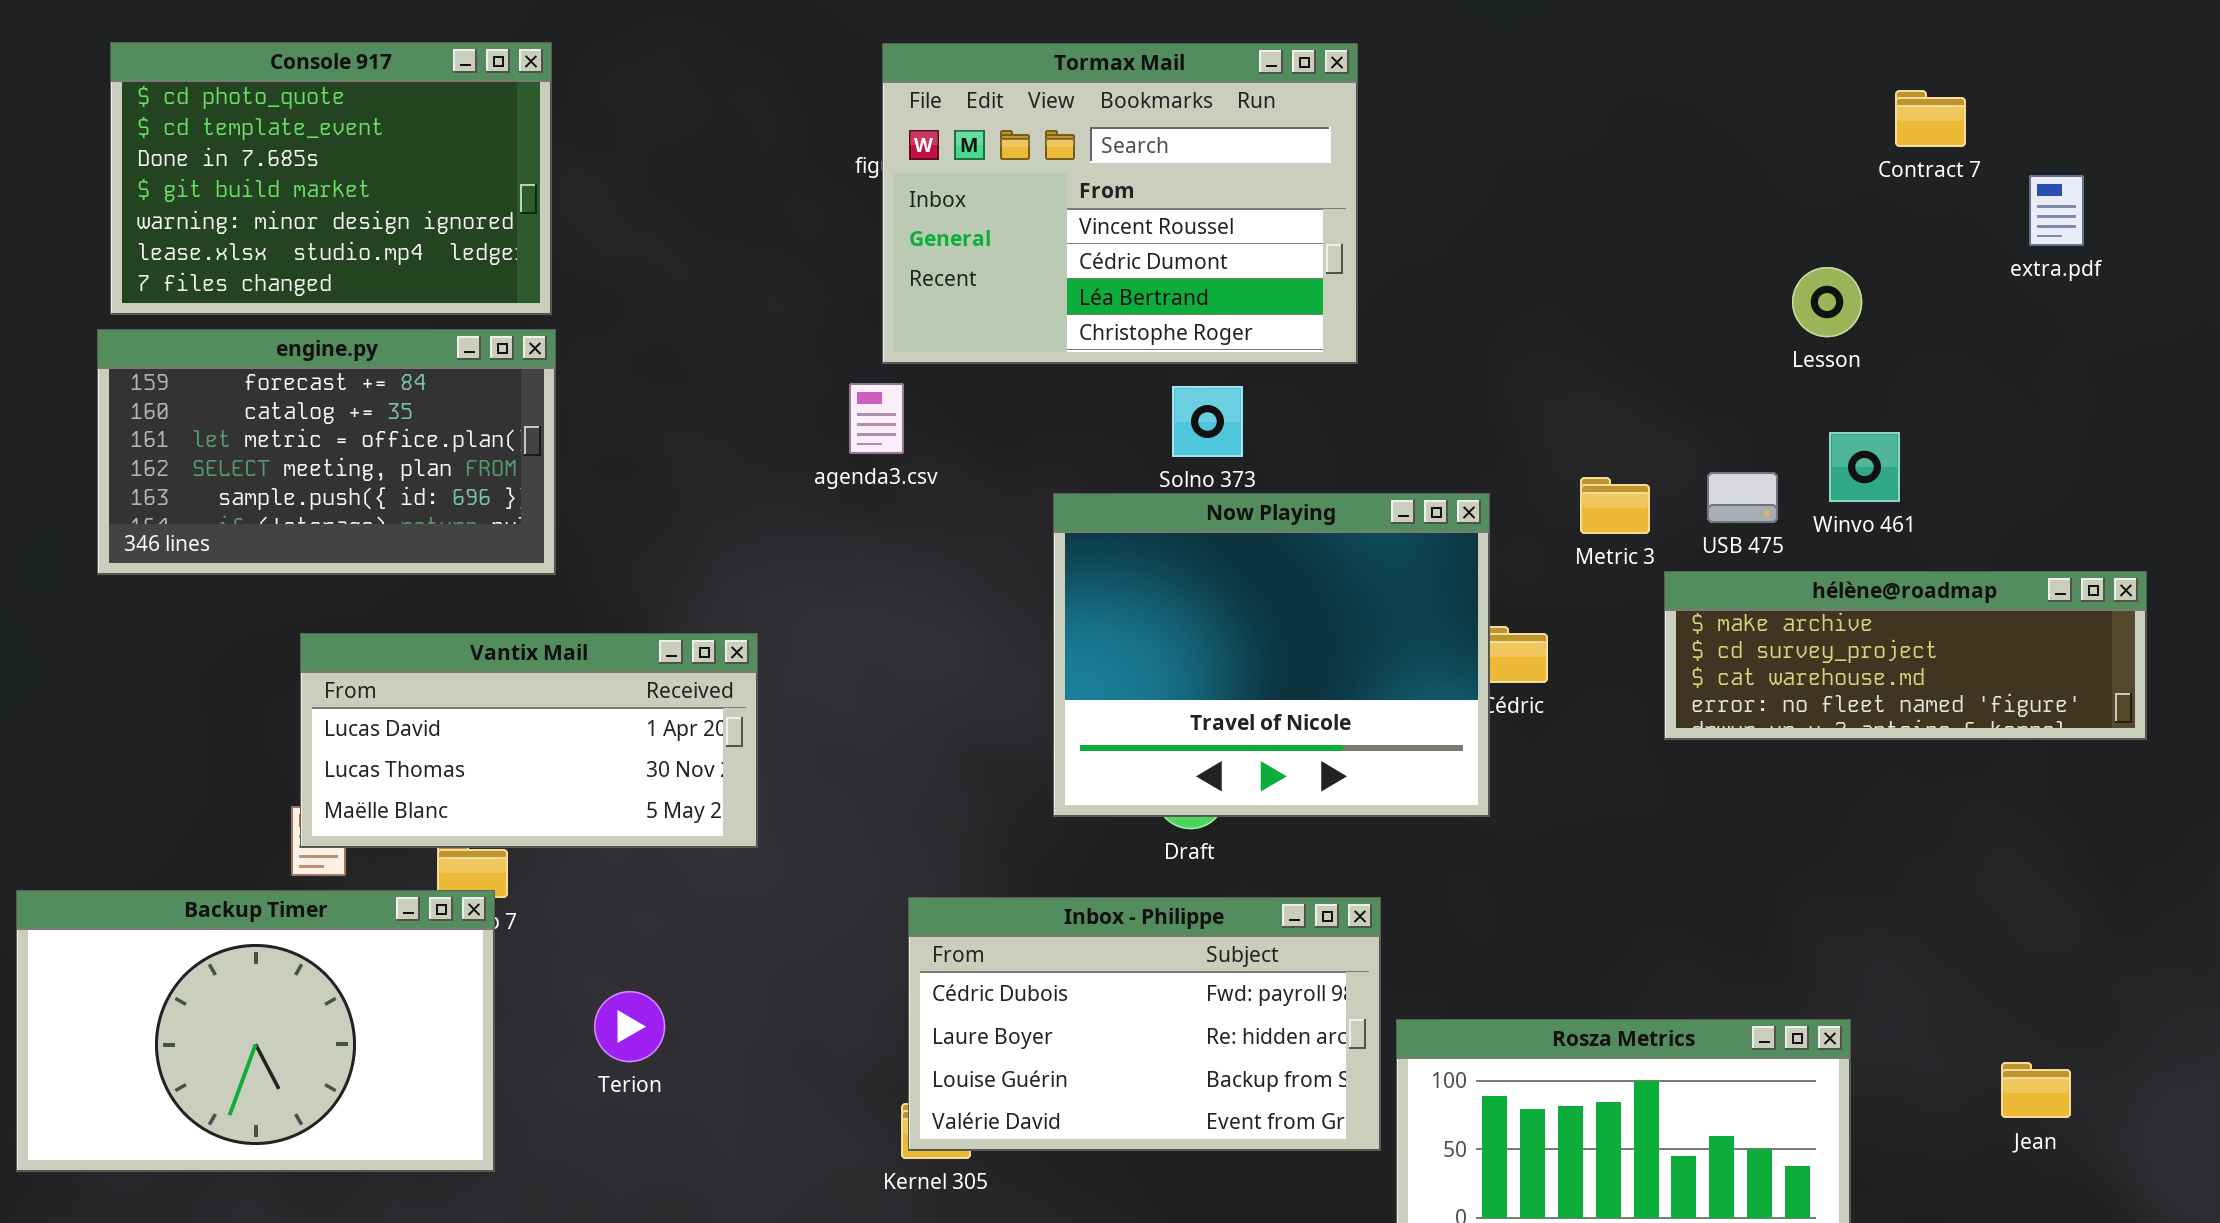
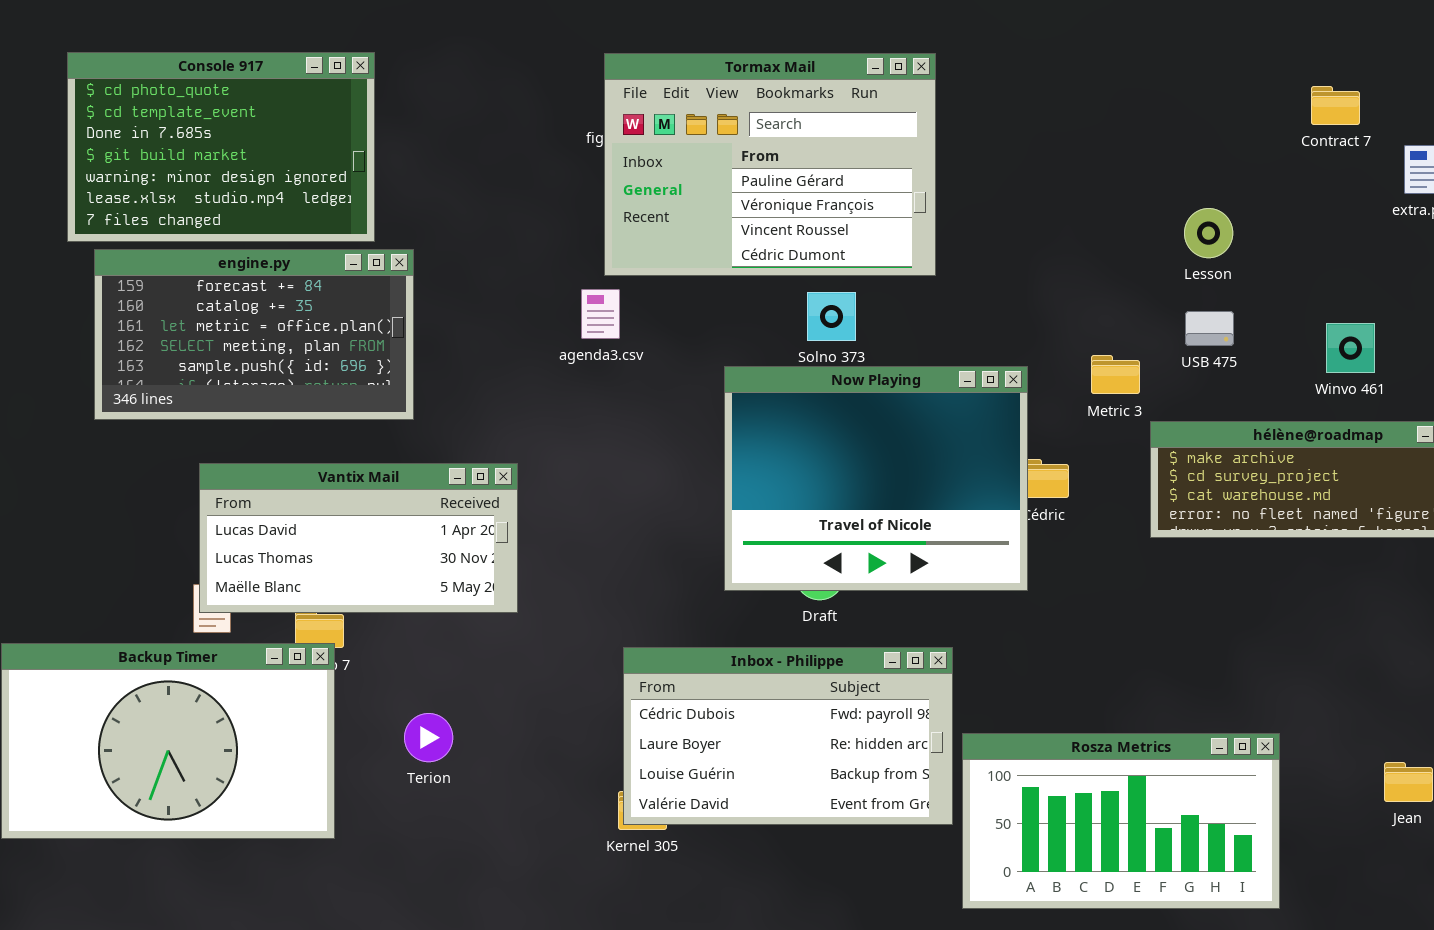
Tormax Mail: [882,43,1358,364] -> [604,53,936,276], scrolled up 2 rows
Lesson: [1792,267,1862,337] -> [1184,208,1233,258], moved
engine.py: [97,329,556,575] -> [94,249,414,420], moved
Winvo 461: [1829,432,1900,502] -> [1326,323,1375,373], moved
USB 475: [1707,472,1778,523] -> [1185,311,1234,346], moved

